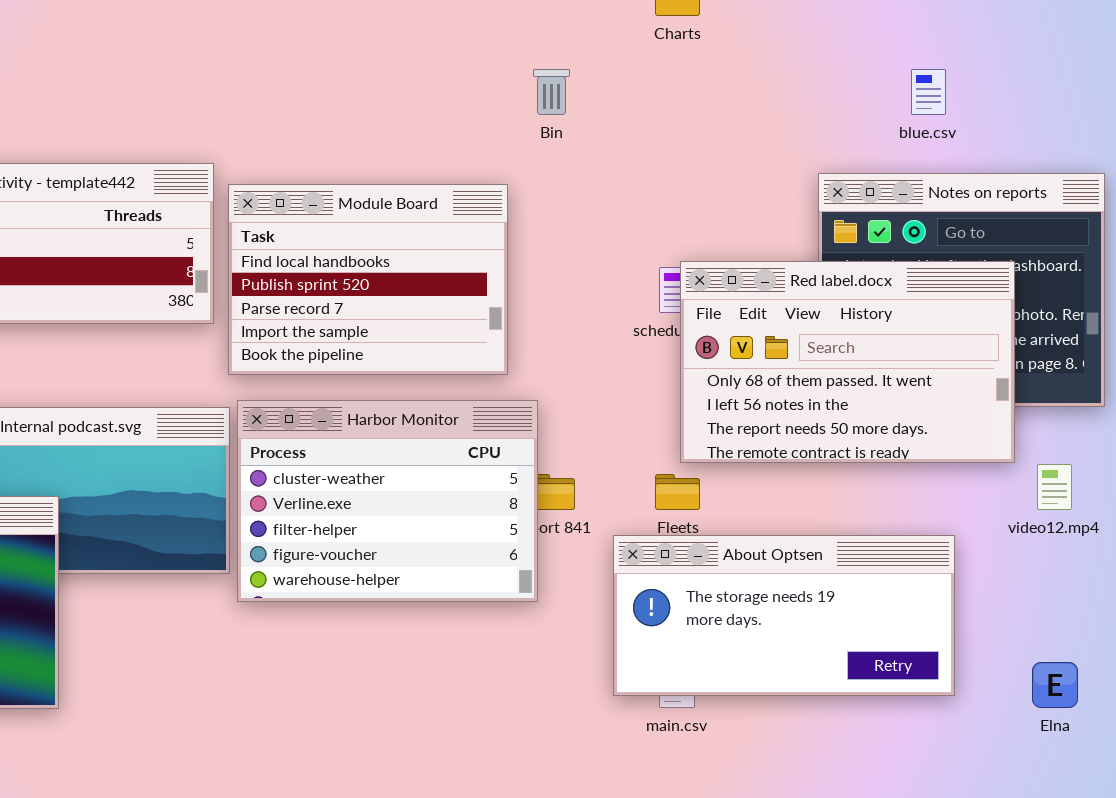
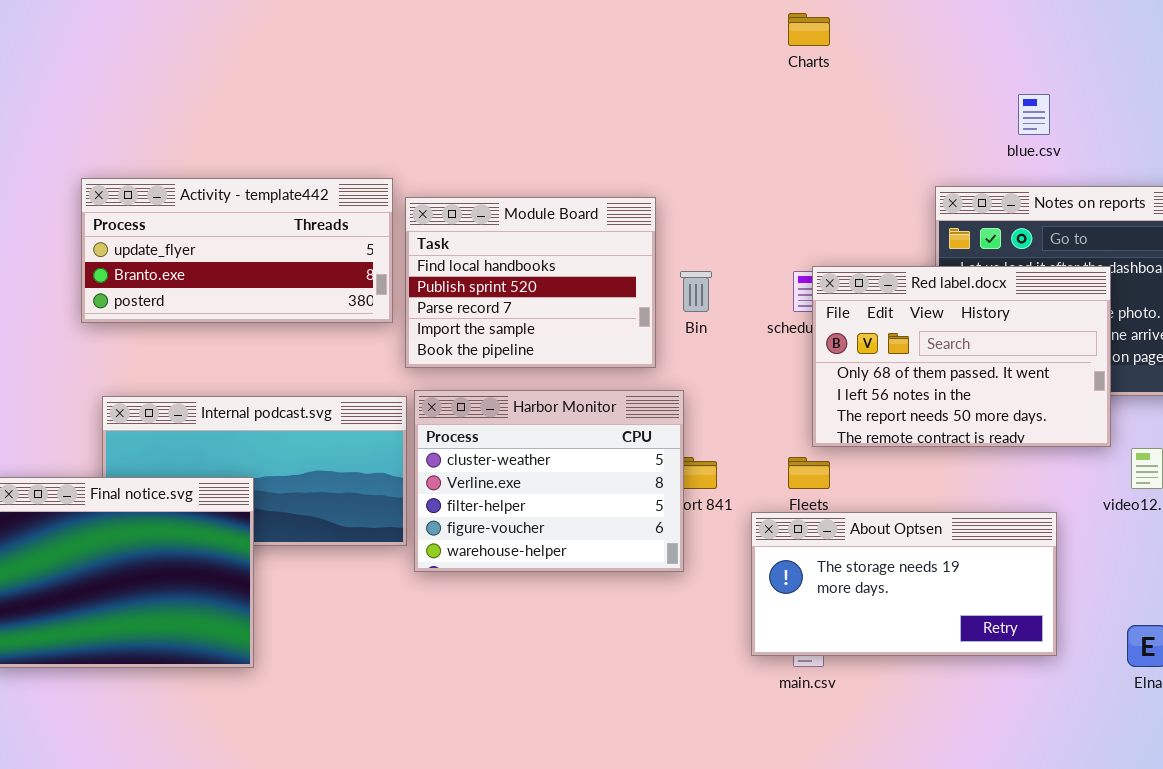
Bin: [533,69,570,115] -> [680,271,712,312], moved

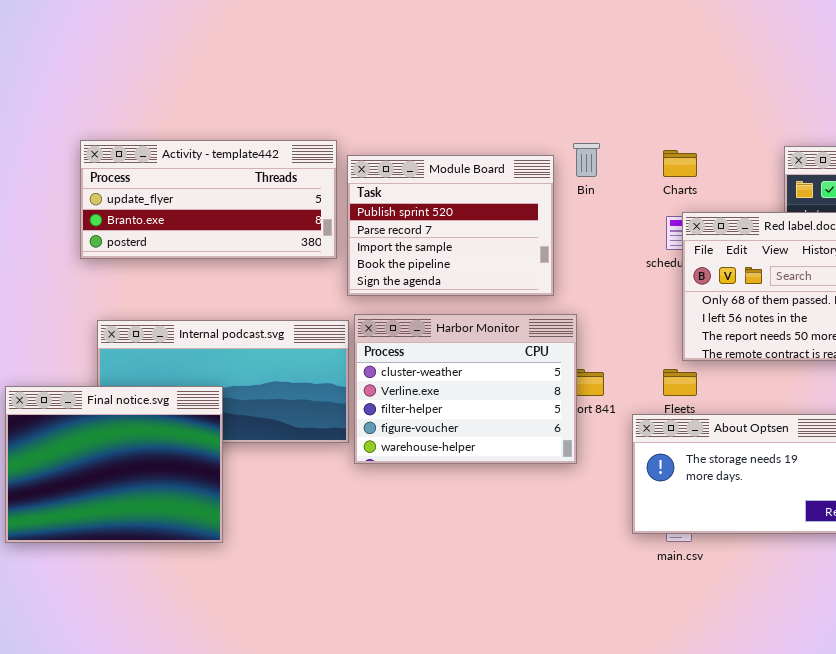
Charts: [788,13,830,46] -> [663,150,697,177], moved
Module Board: [405,197,656,368] -> [347,155,554,296], scrolled down 1 row
Bin: [680,271,712,312] -> [573,143,600,177], moved

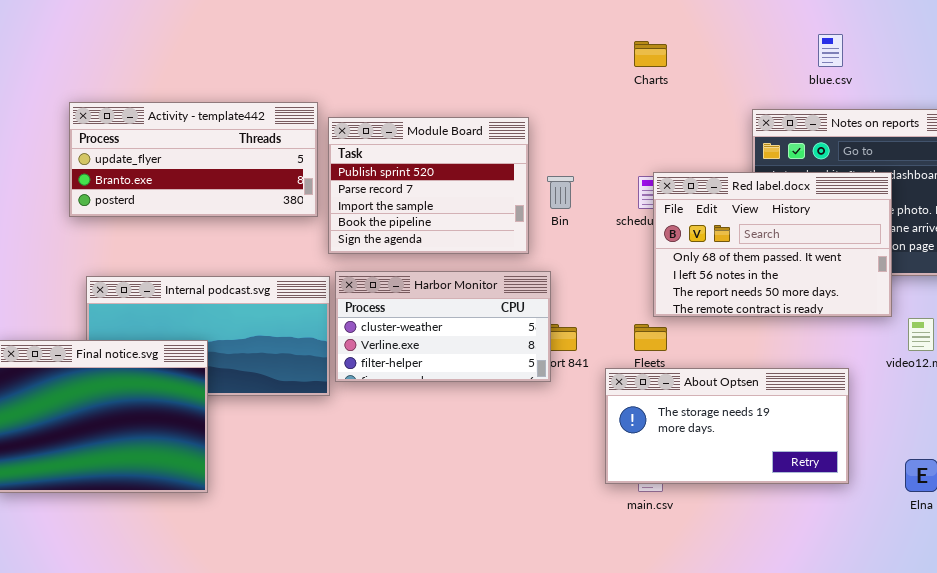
Bin: [573,143,600,177] -> [547,176,574,209], moved
Charts: [663,150,697,177] -> [634,41,667,67], moved
Harbor Monitor: [354,314,577,464] -> [335,271,551,382], resized

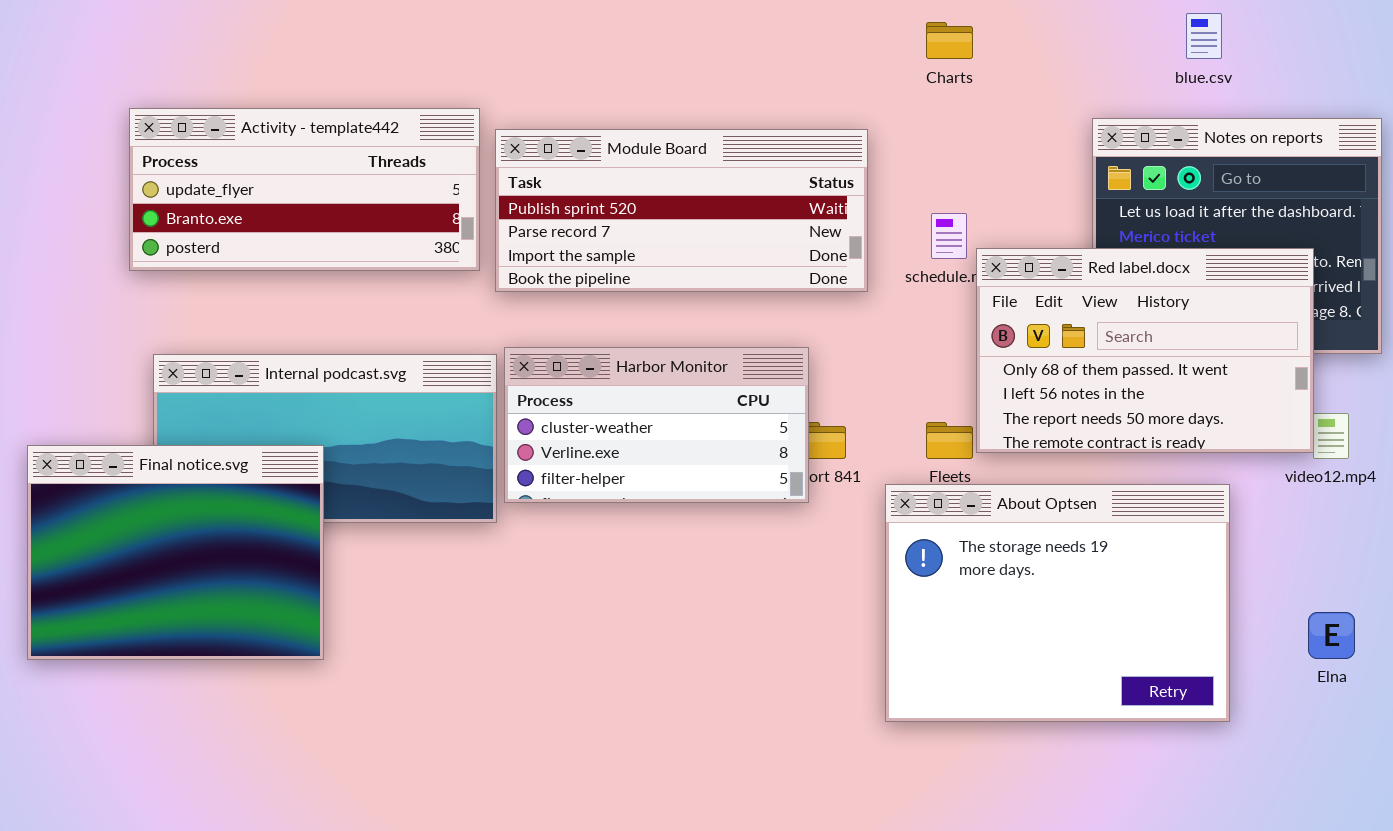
Module Board: [328,117,529,254] -> [495,129,868,292], resized
Red label.docx: [653,172,892,317] -> [976,248,1314,453], moved
About Optsen: [605,368,849,484] -> [885,484,1230,722], resized

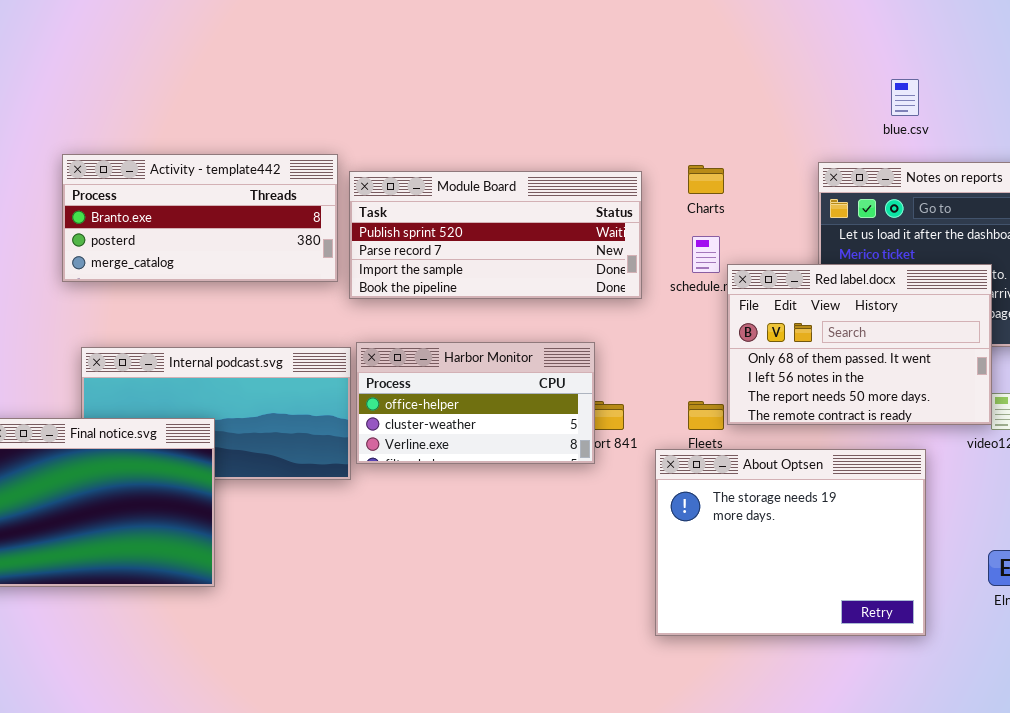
Charts: [926,22,973,59] -> [688,165,724,194], moved
Activity - template442: [129,108,480,271] -> [62,154,338,282], scrolled down 1 row
Harbor Monitor: [504,347,809,503] -> [356,342,595,464], scrolled up 1 row

